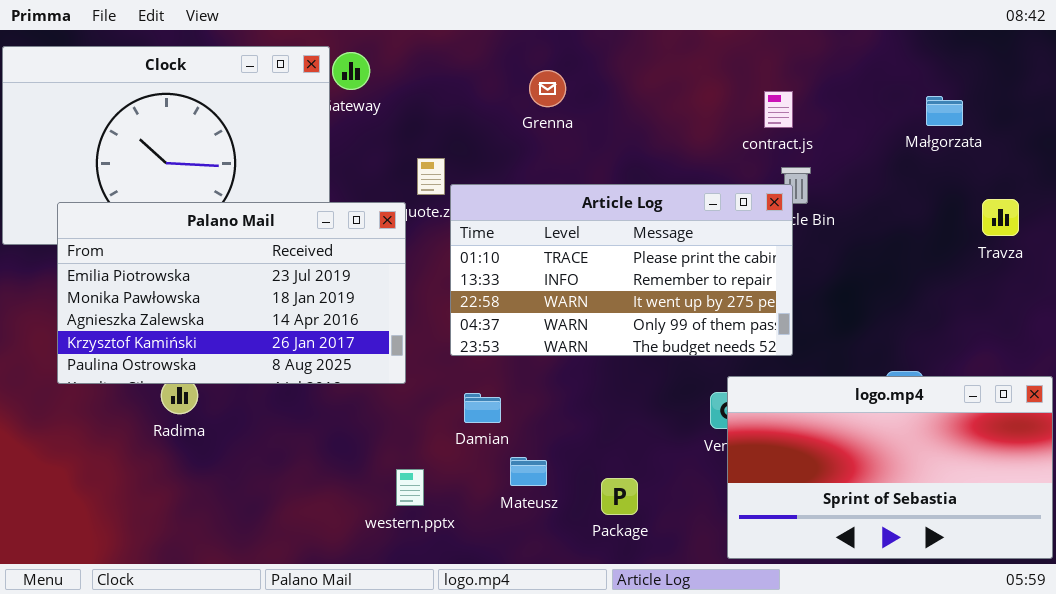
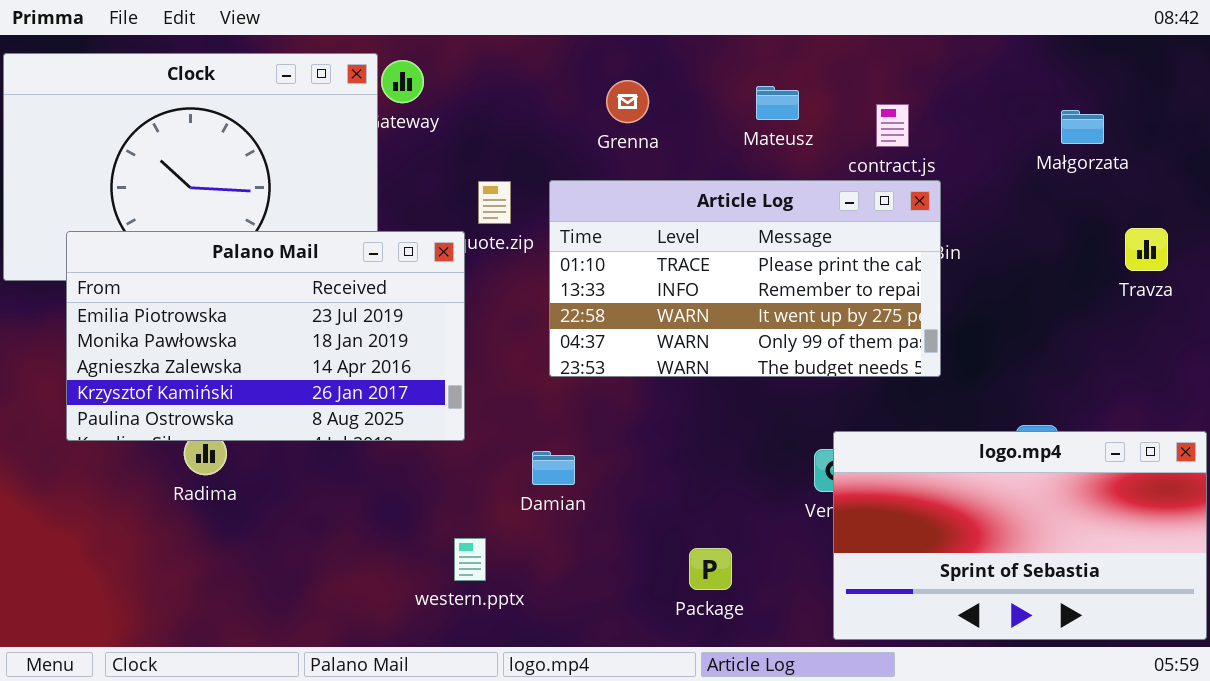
Article Log: [450,184,793,356] -> [549,180,941,377], moved
Mateusz: [510,457,547,486] -> [756,86,799,120], moved

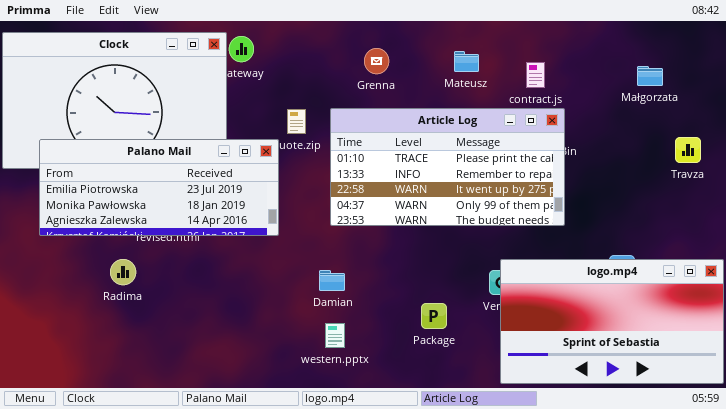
Palano Mail: [66,231,465,441] -> [39,139,279,236], resized
western.pptx: [454,538,486,581] -> [325,323,345,348], moved
Package: [689,548,732,590] -> [421,303,447,329], moved

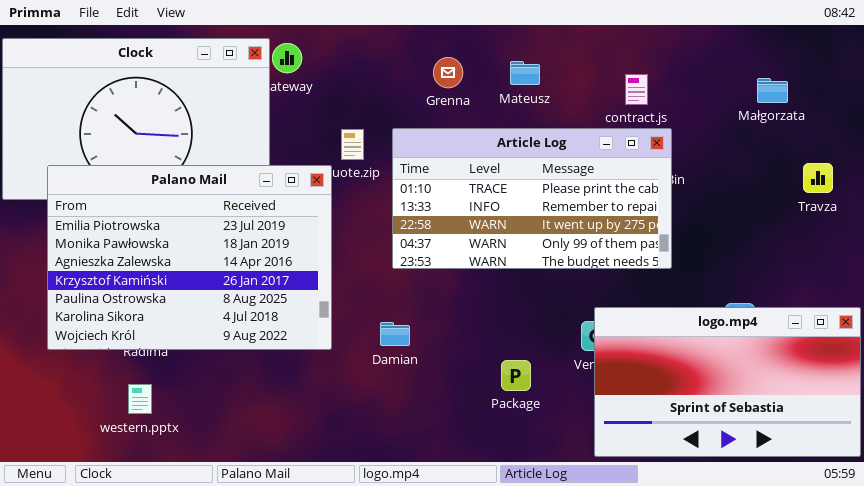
Mateusz: [454,51,479,72] -> [510,61,540,85], moved
Palano Mail: [39,139,279,236] -> [47,165,332,350], resized
western.pptx: [325,323,345,348] -> [128,384,152,414], moved

